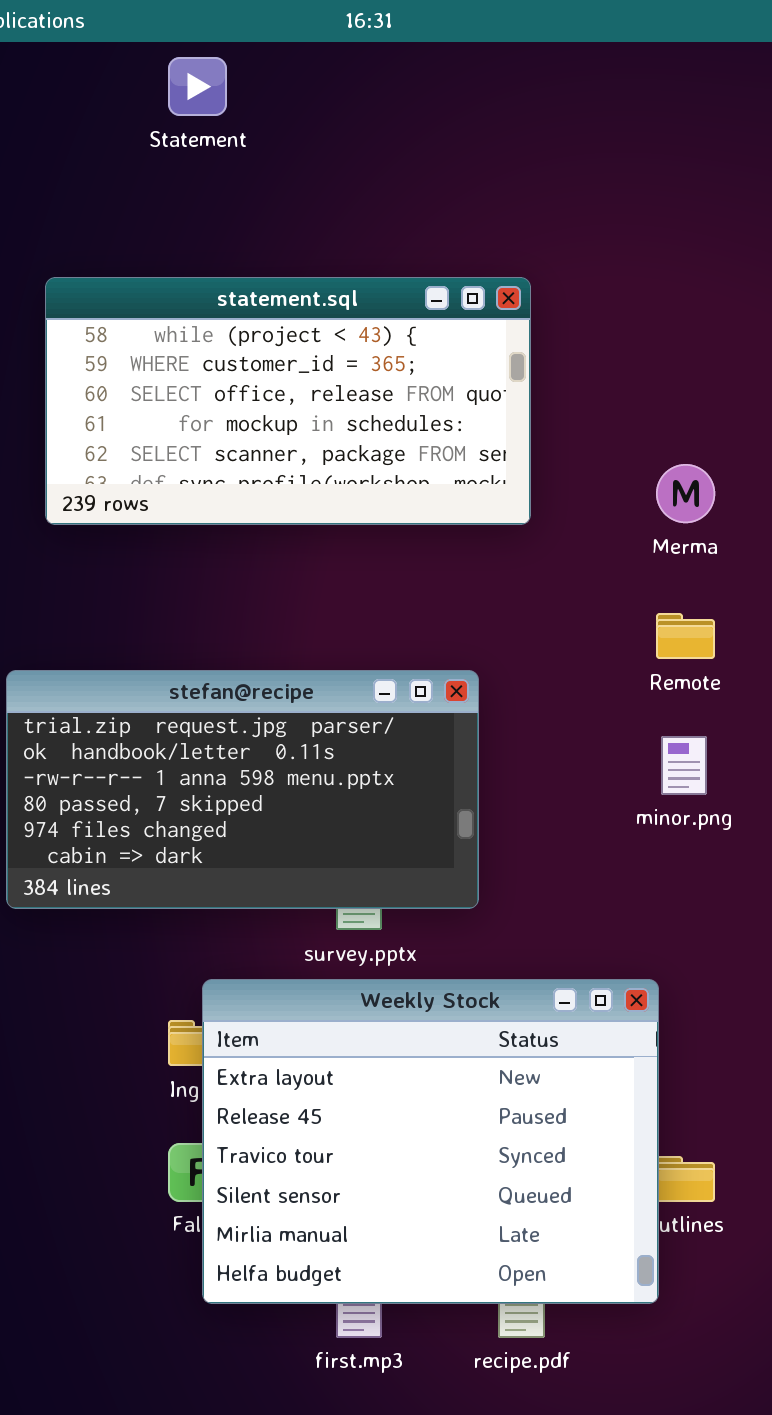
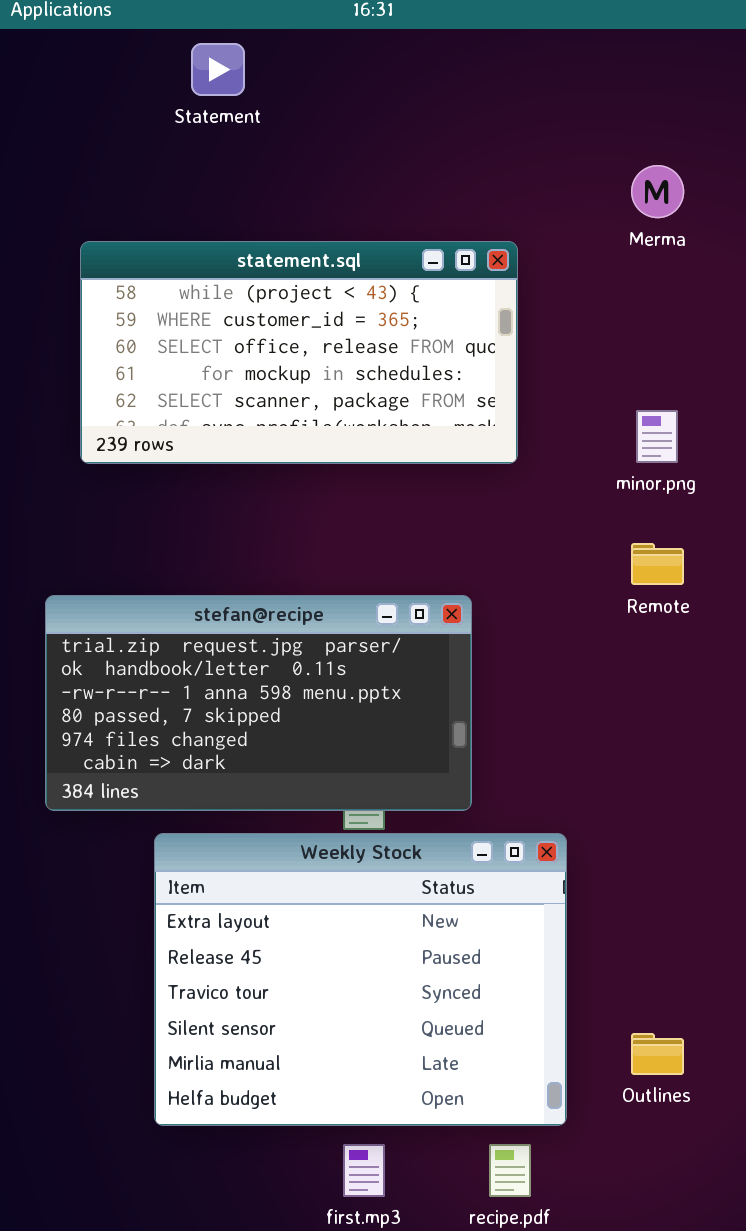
Merma: [656,464,715,523] -> [631,165,684,218], moved
minor.png: [661,736,707,795] -> [636,410,678,463], moved
Weekly Stock: [202,979,659,1304] -> [154,833,567,1126], moved

